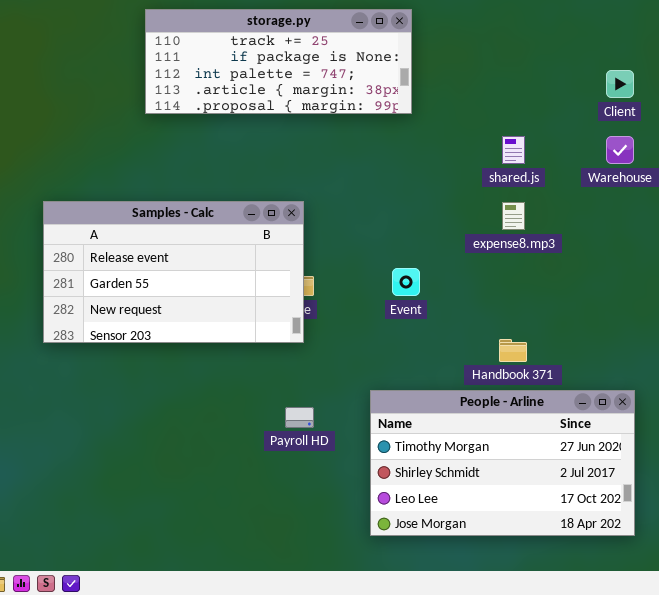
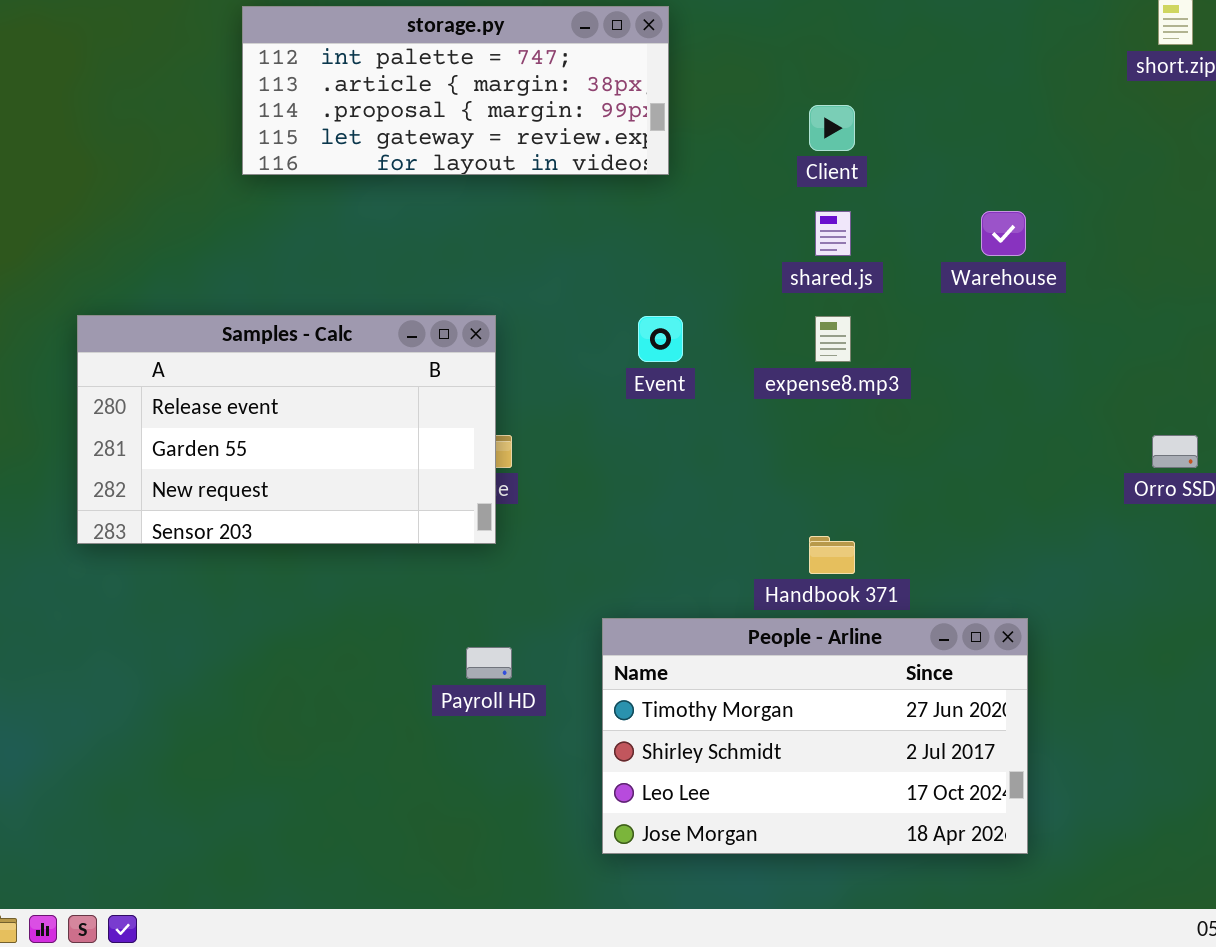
storage.py: [145,9,412,114] -> [242,6,669,175], scrolled down 2 rows
Client: [606,70,634,98] -> [809,105,855,151], moved
Event: [392,268,420,296] -> [638,316,683,362], moved

